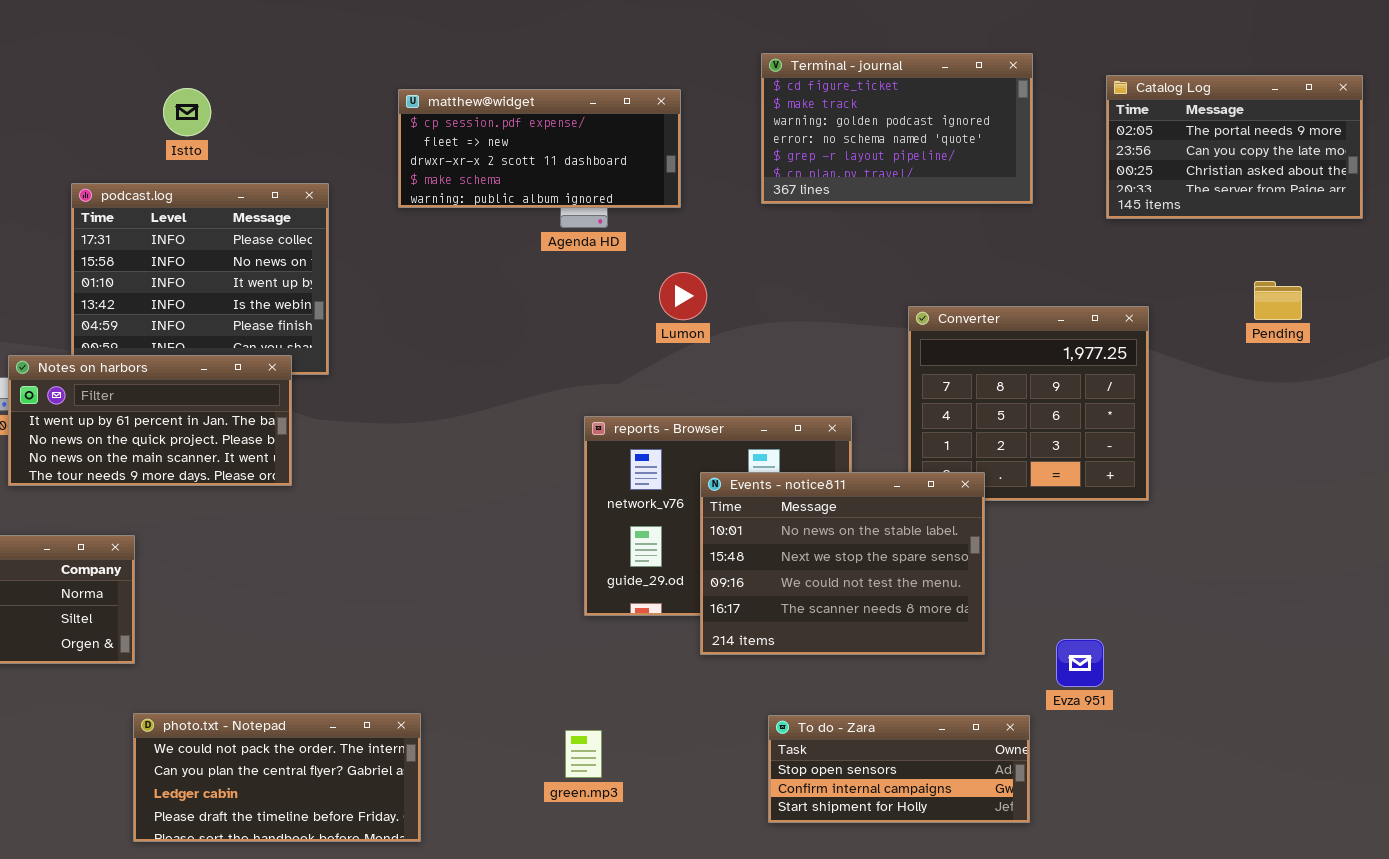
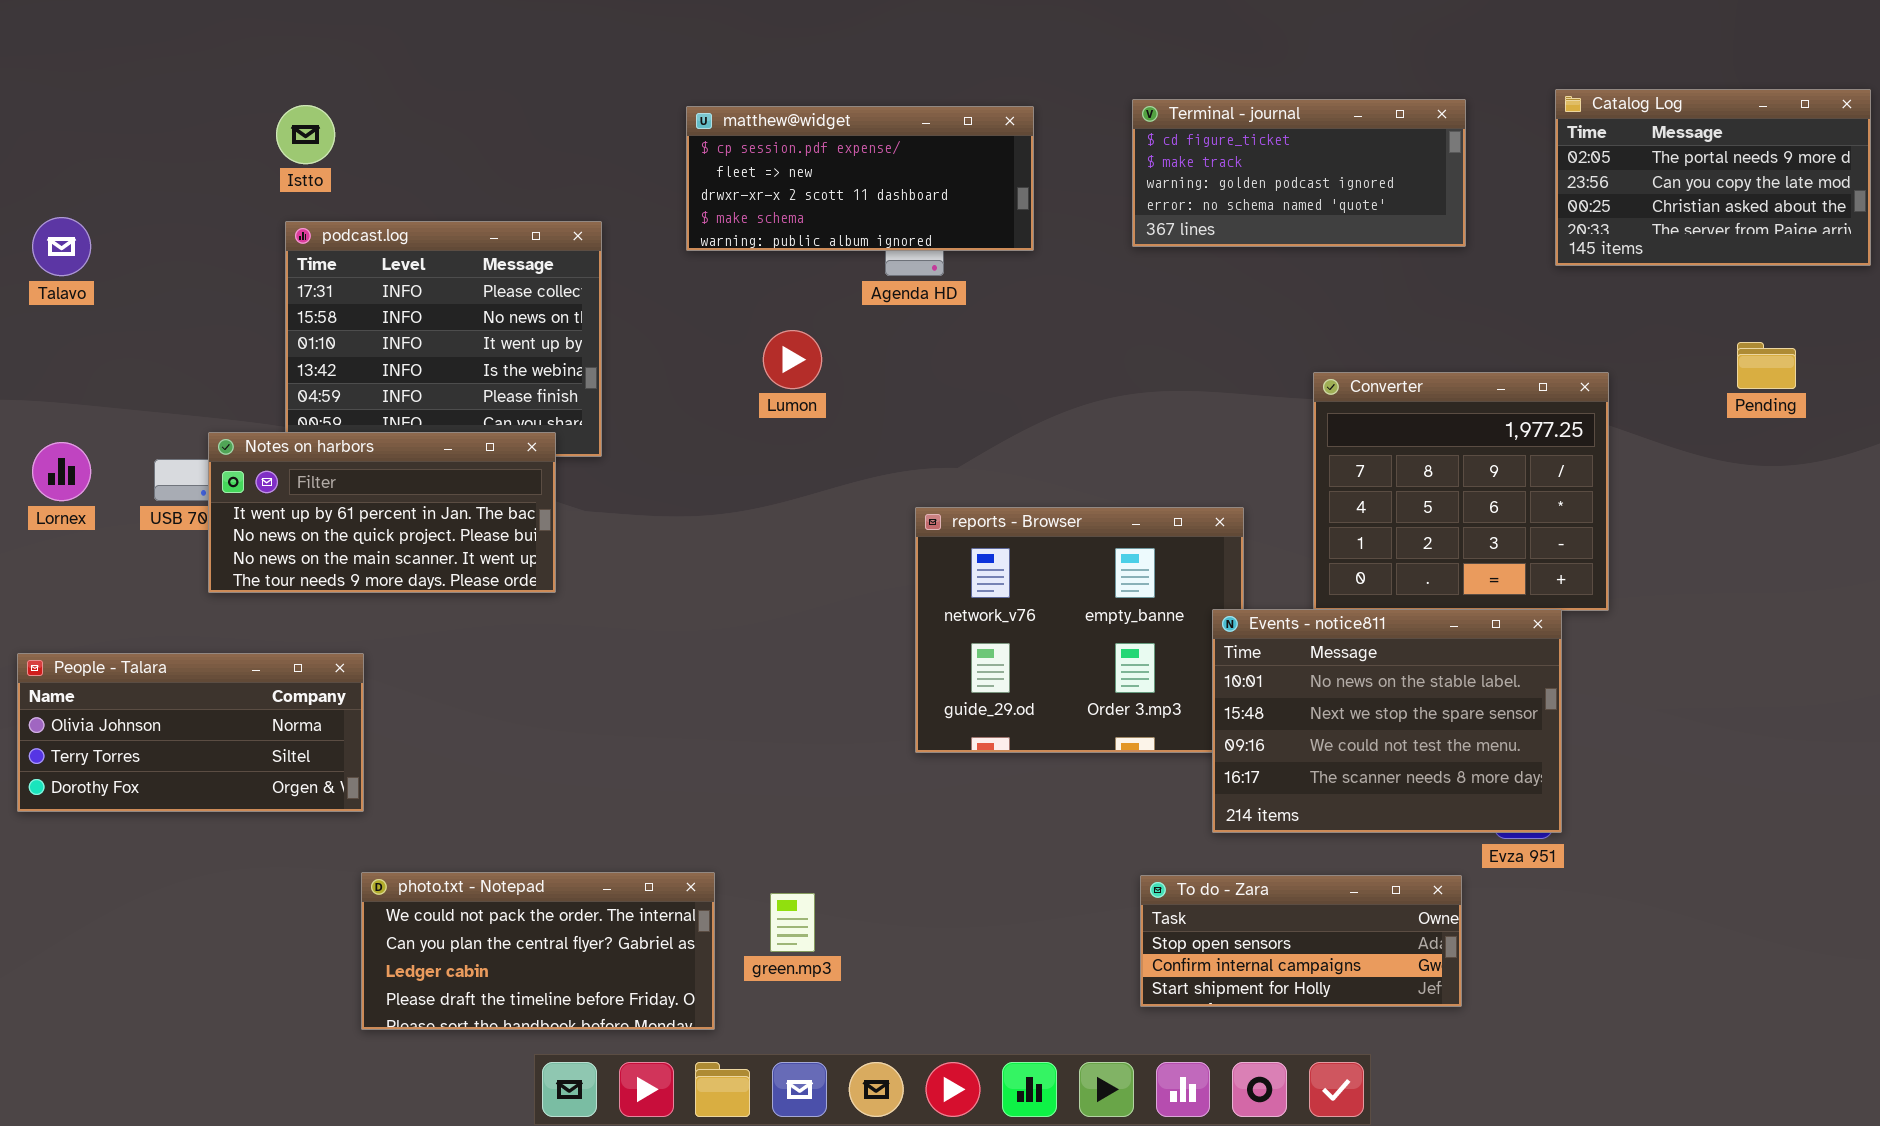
Terminal - journal: [761,53,1033,204] -> [1132,99,1466,247], resized
Istto: [163,88,211,136] -> [276,105,335,164], moved
Lumon: [659,272,707,320] -> [763,330,822,389], moved
Events - notice811: [700,472,985,655] -> [1212,609,1562,833], moved
green.mp3: [565,730,602,778] -> [770,893,815,952], moved

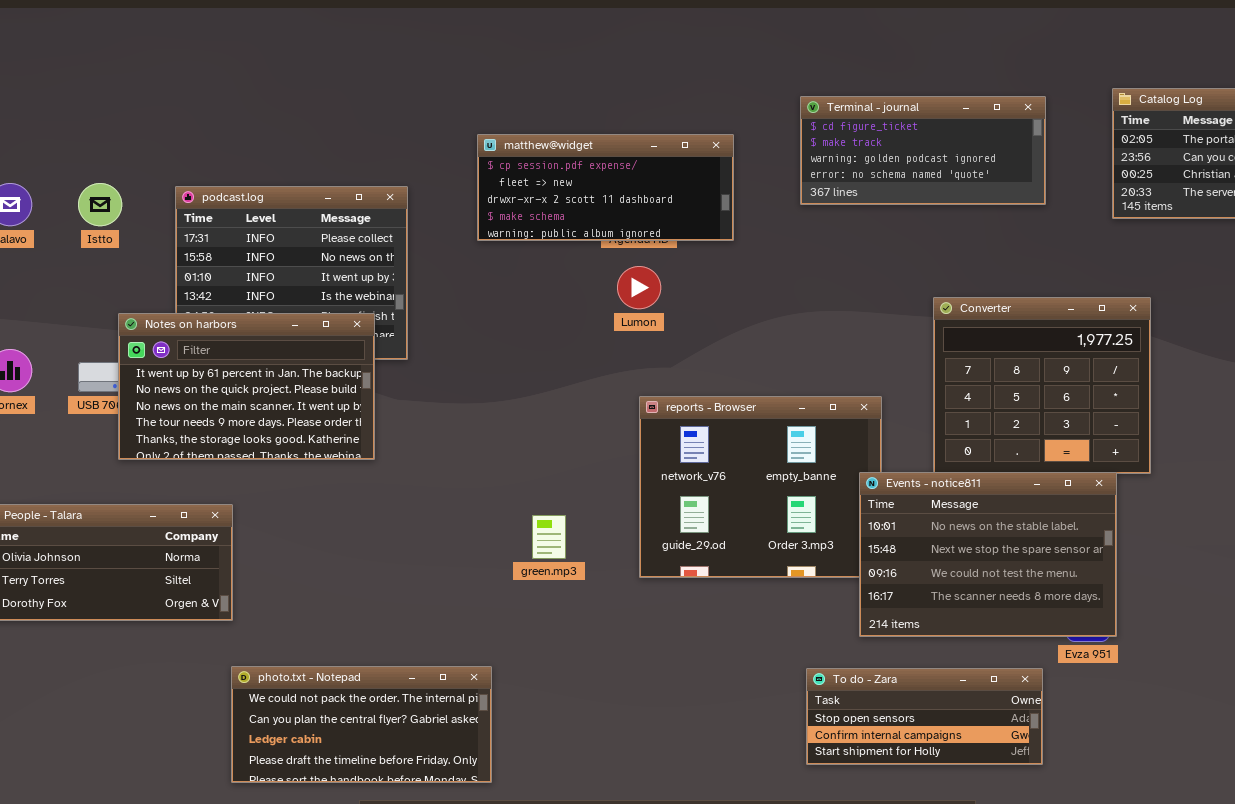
Istto: [276,105,335,164] -> [78,183,122,226], moved
matthew@widget: [686,106,1034,251] -> [477,134,734,241], moved
Lumon: [763,330,822,389] -> [617,266,661,309], moved
Notes on harbors: [208,432,556,593] -> [118,313,375,460], resized
green.mp3: [770,893,815,952] -> [532,515,566,559], moved

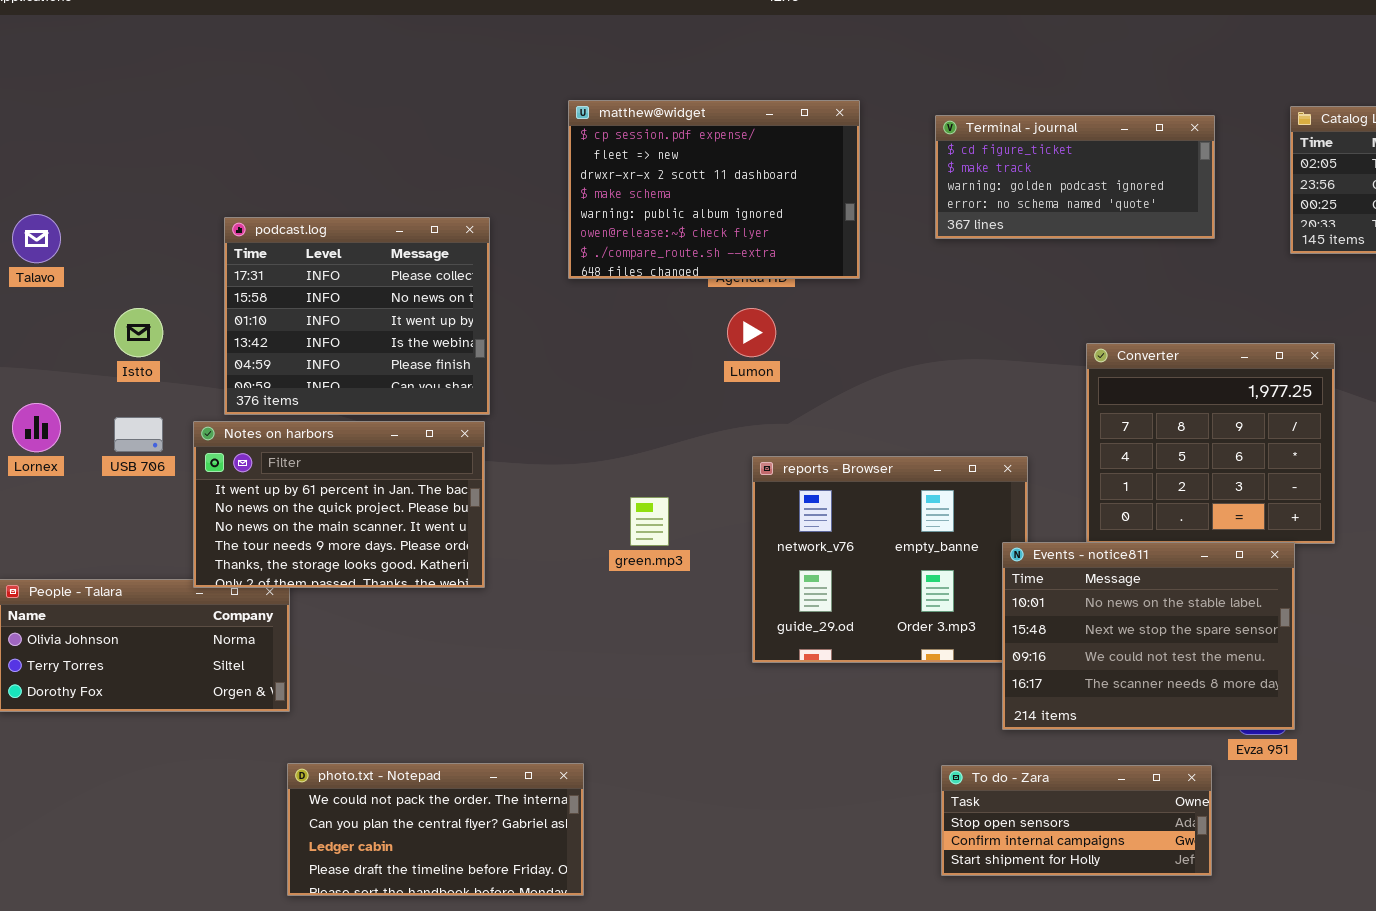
matthew@widget: [477,134,734,241] -> [568,100,860,279], resized
Istto: [78,183,122,226] -> [114,308,163,357], moved
Notes on harbors: [118,313,375,460] -> [193,421,485,588], moved
green.mp3: [532,515,566,559] -> [630,497,669,546], moved

